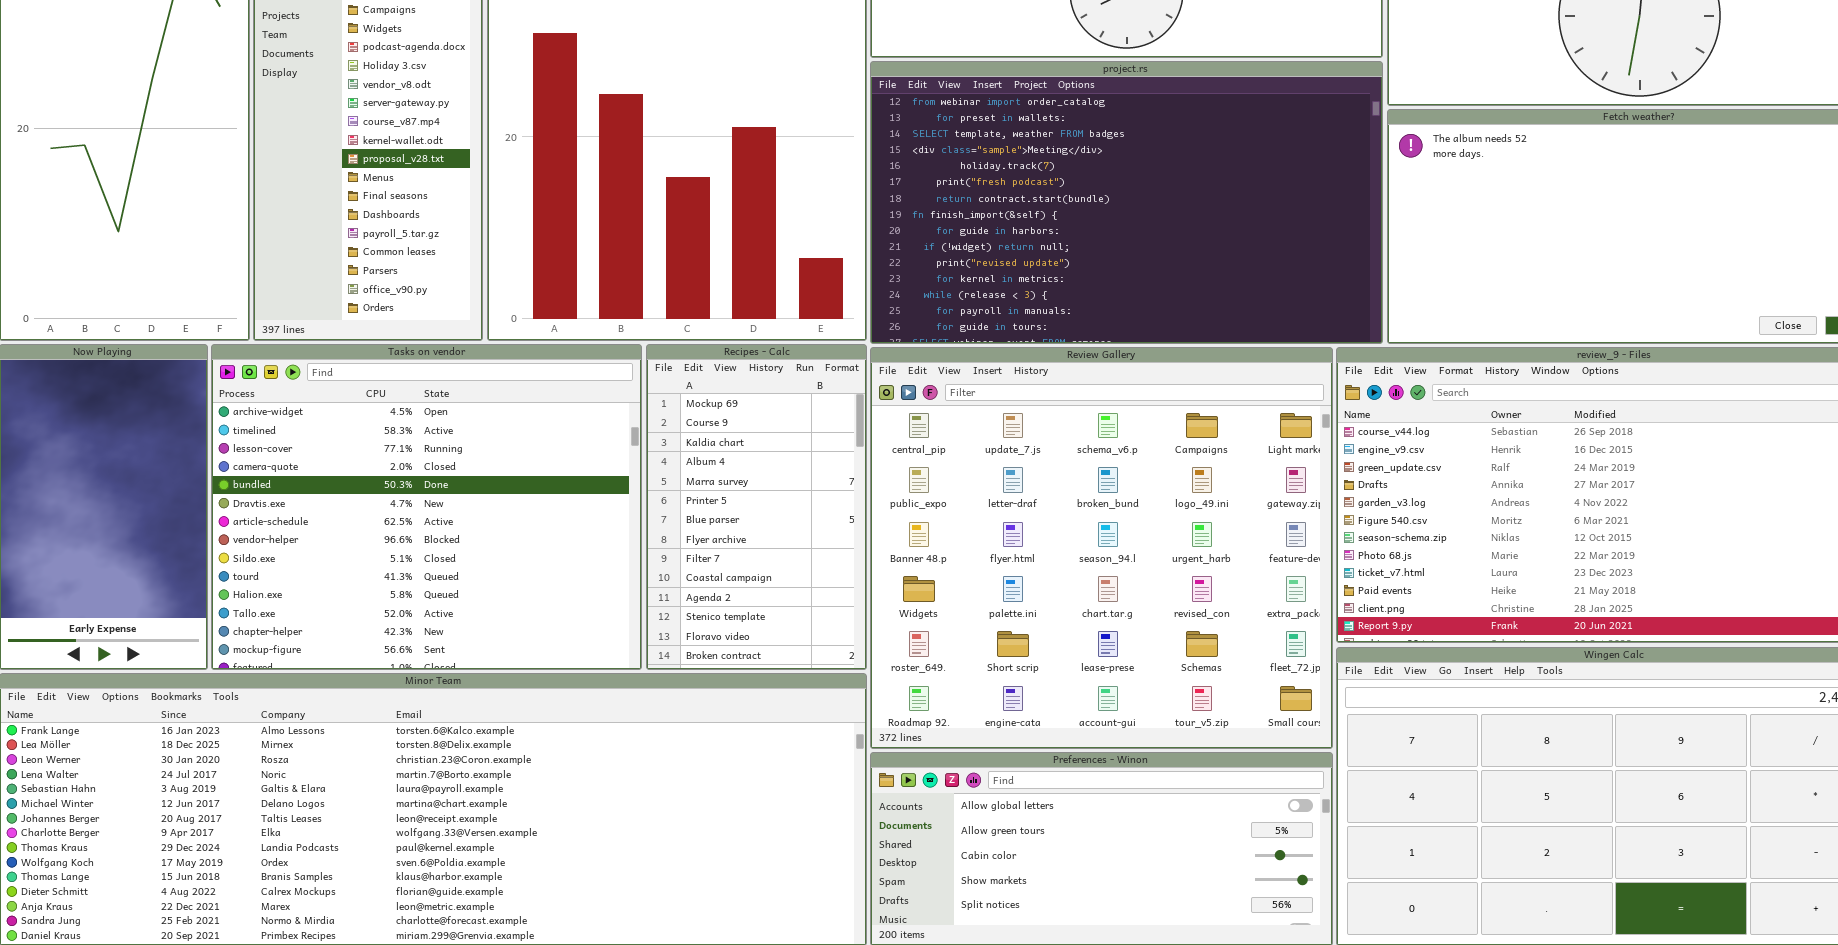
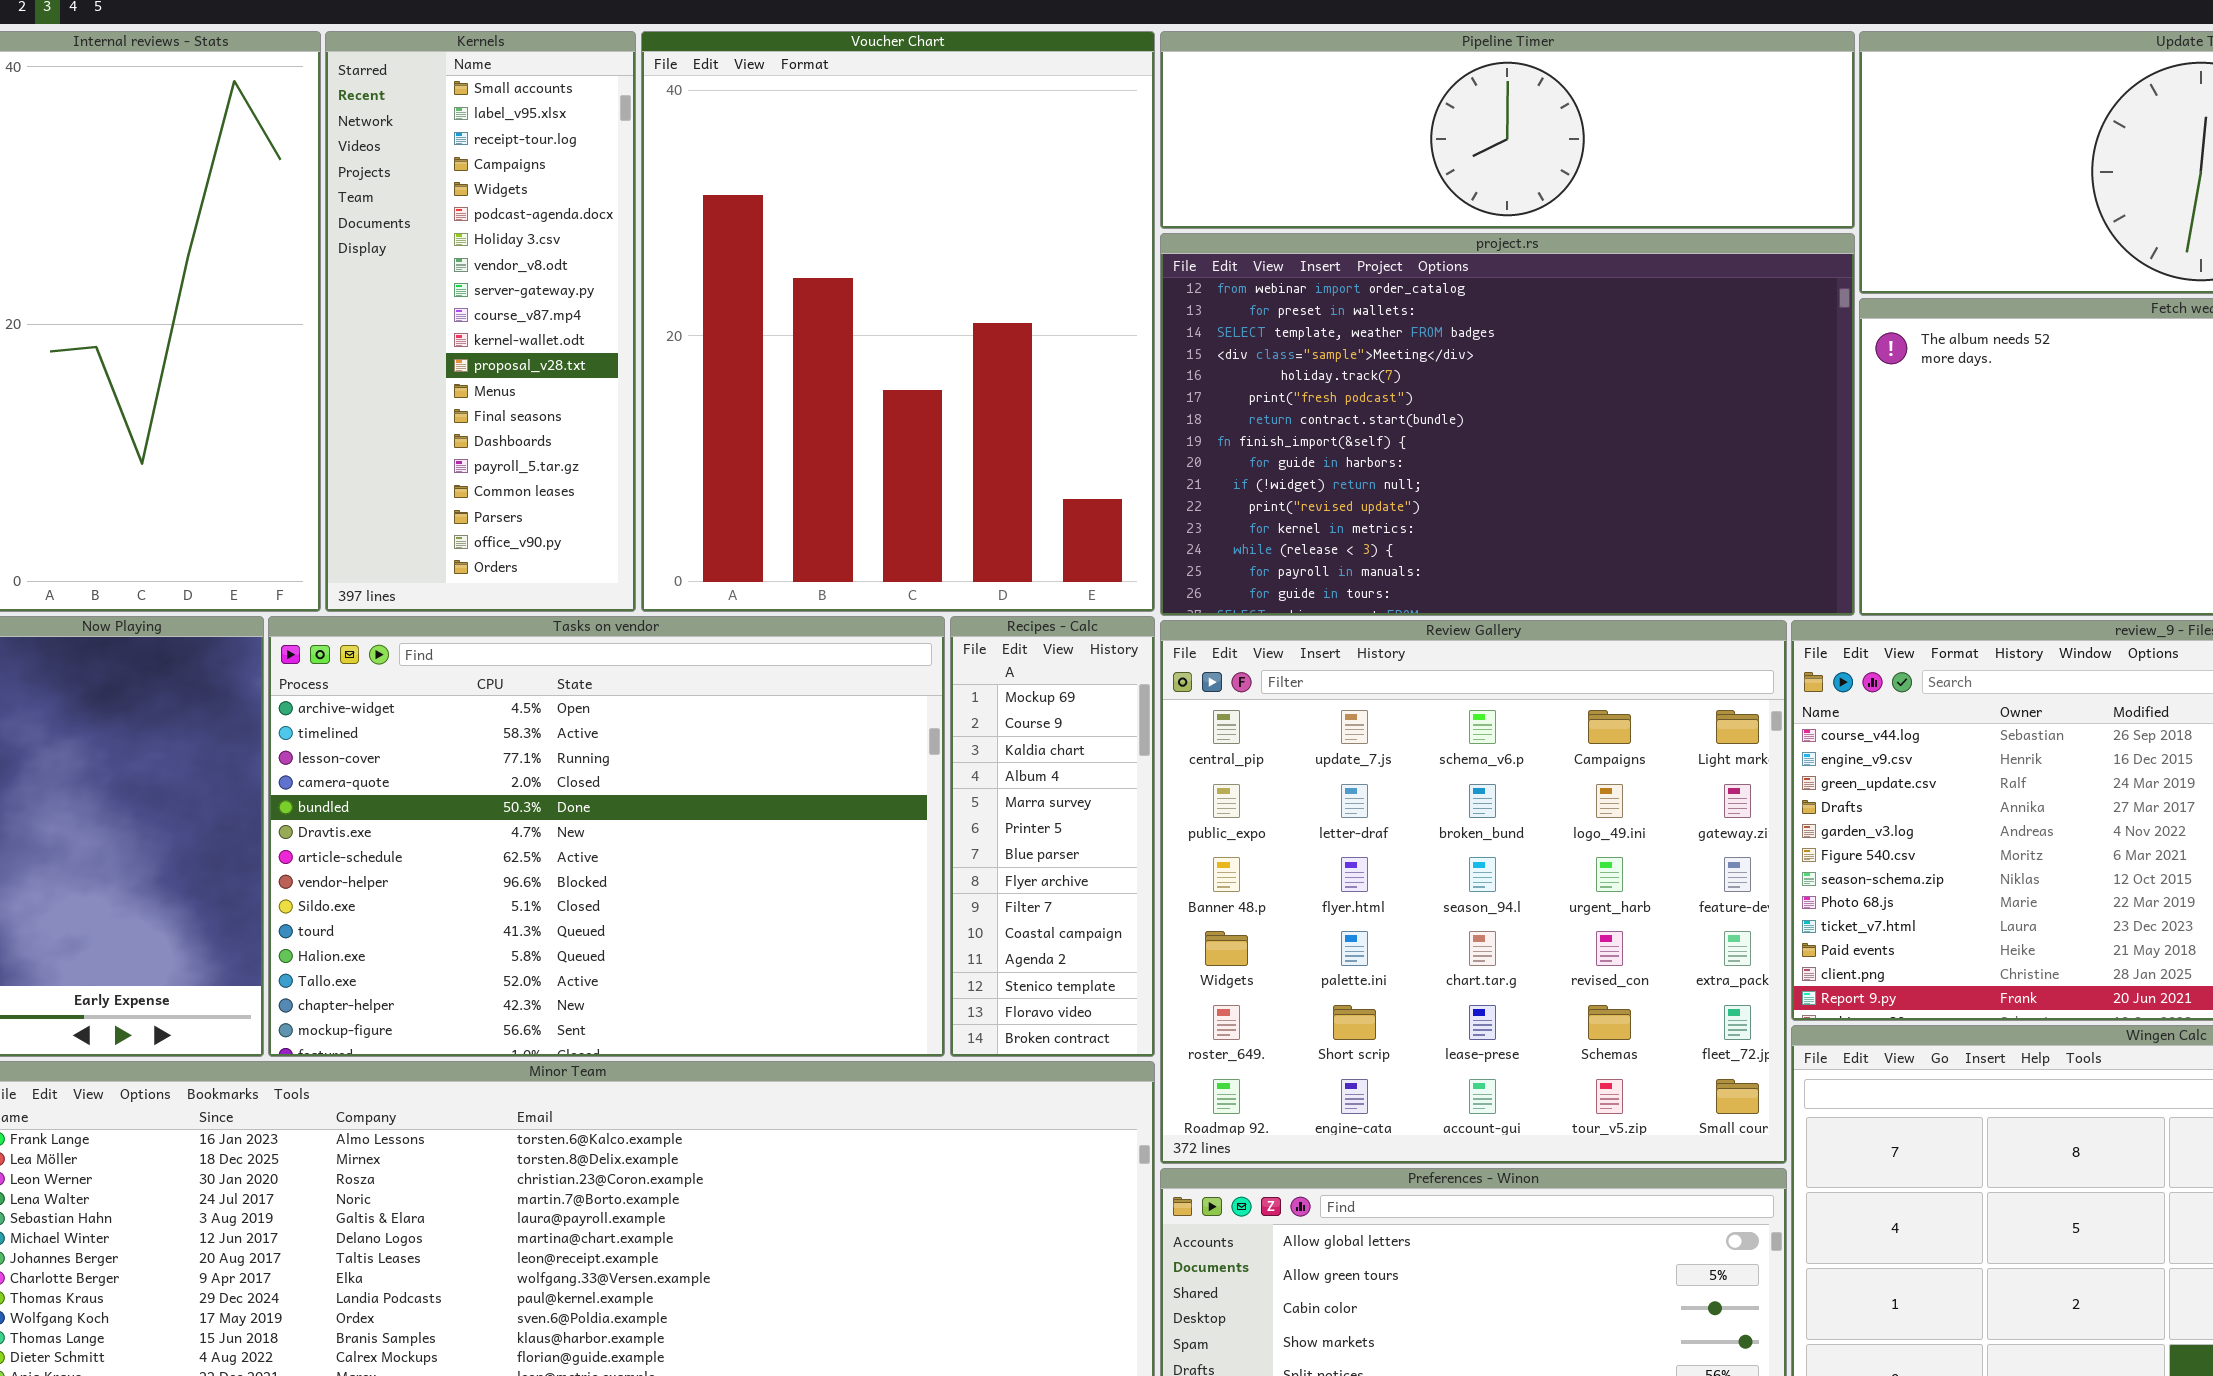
Tasks on vendor: [211,344,642,670] -> [268,616,945,1057], resized
Recipes - Calc: [646,344,867,670] -> [950,616,1155,1057], resized

